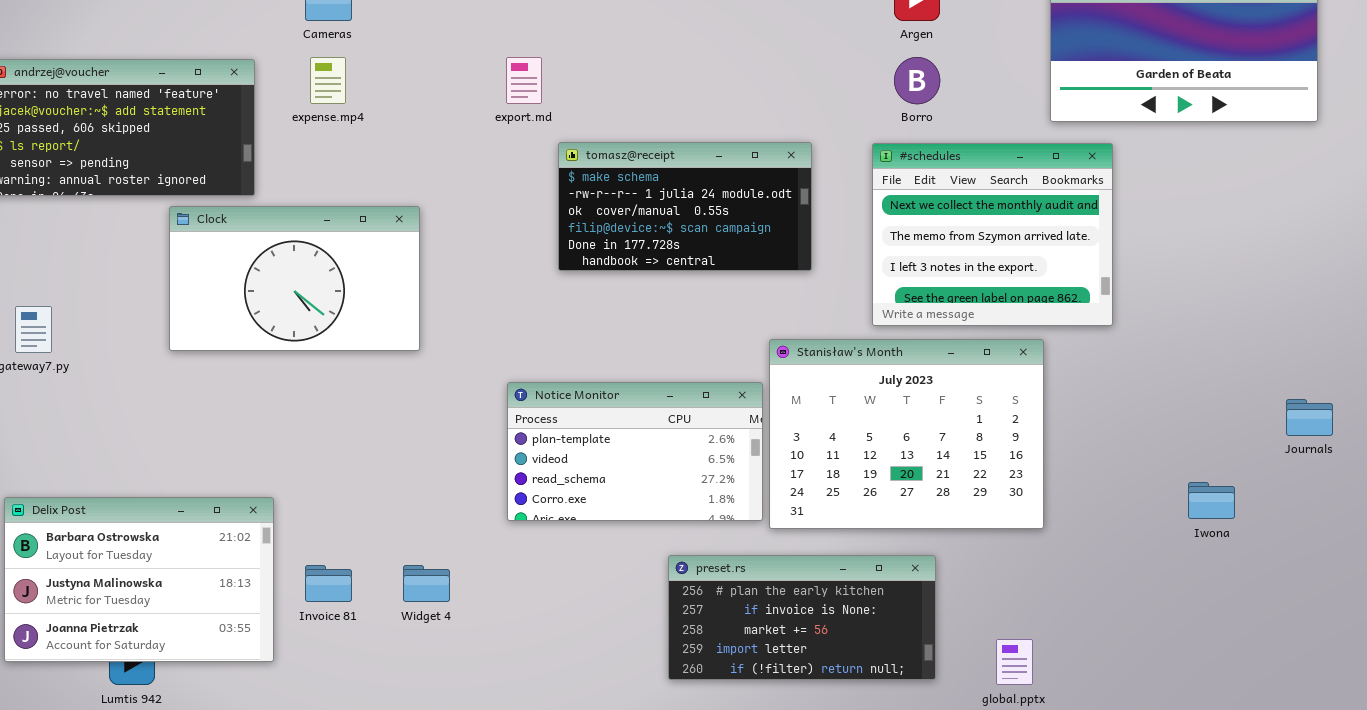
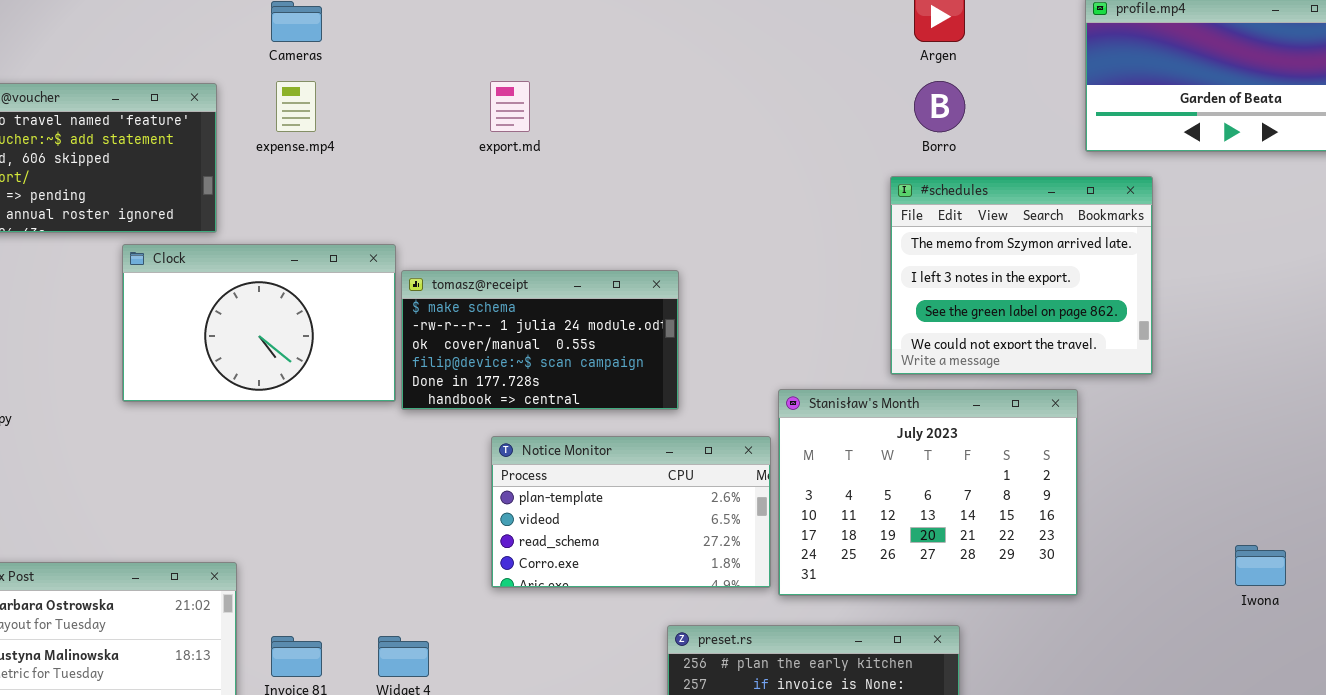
tomasz@receipt: [558,142,812,271] -> [401,270,679,410], moved
#schedules: [872,143,1113,326] -> [890,176,1153,375], scrolled down 1 row

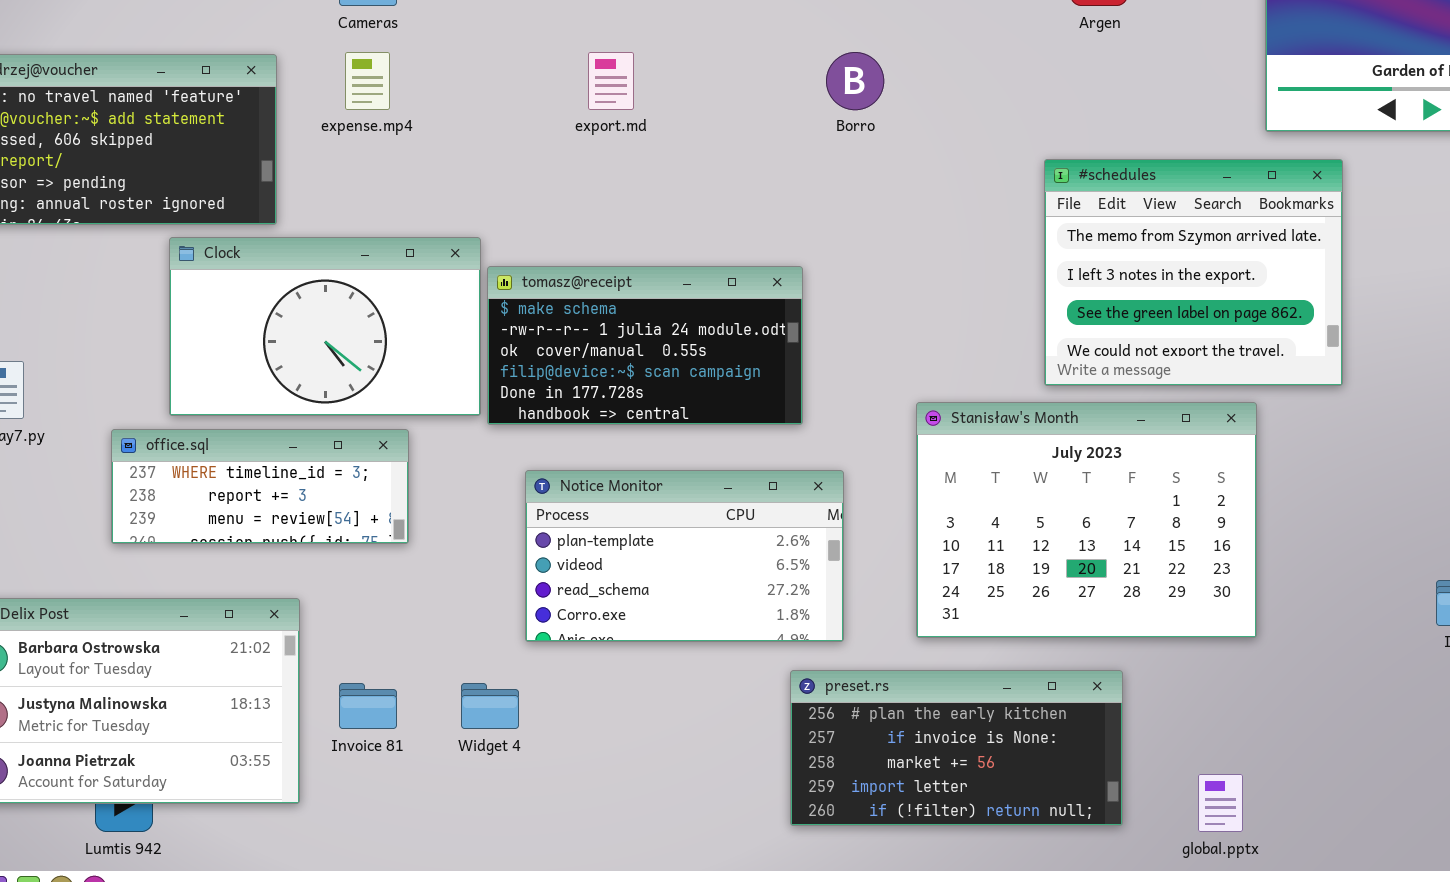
Borro: [914,81,965,132] -> [826,52,884,110], moved
office.sql: none -> [111,429,409,544], opened
Notice Monitor: [491,436,771,588] -> [525,470,844,642], moved

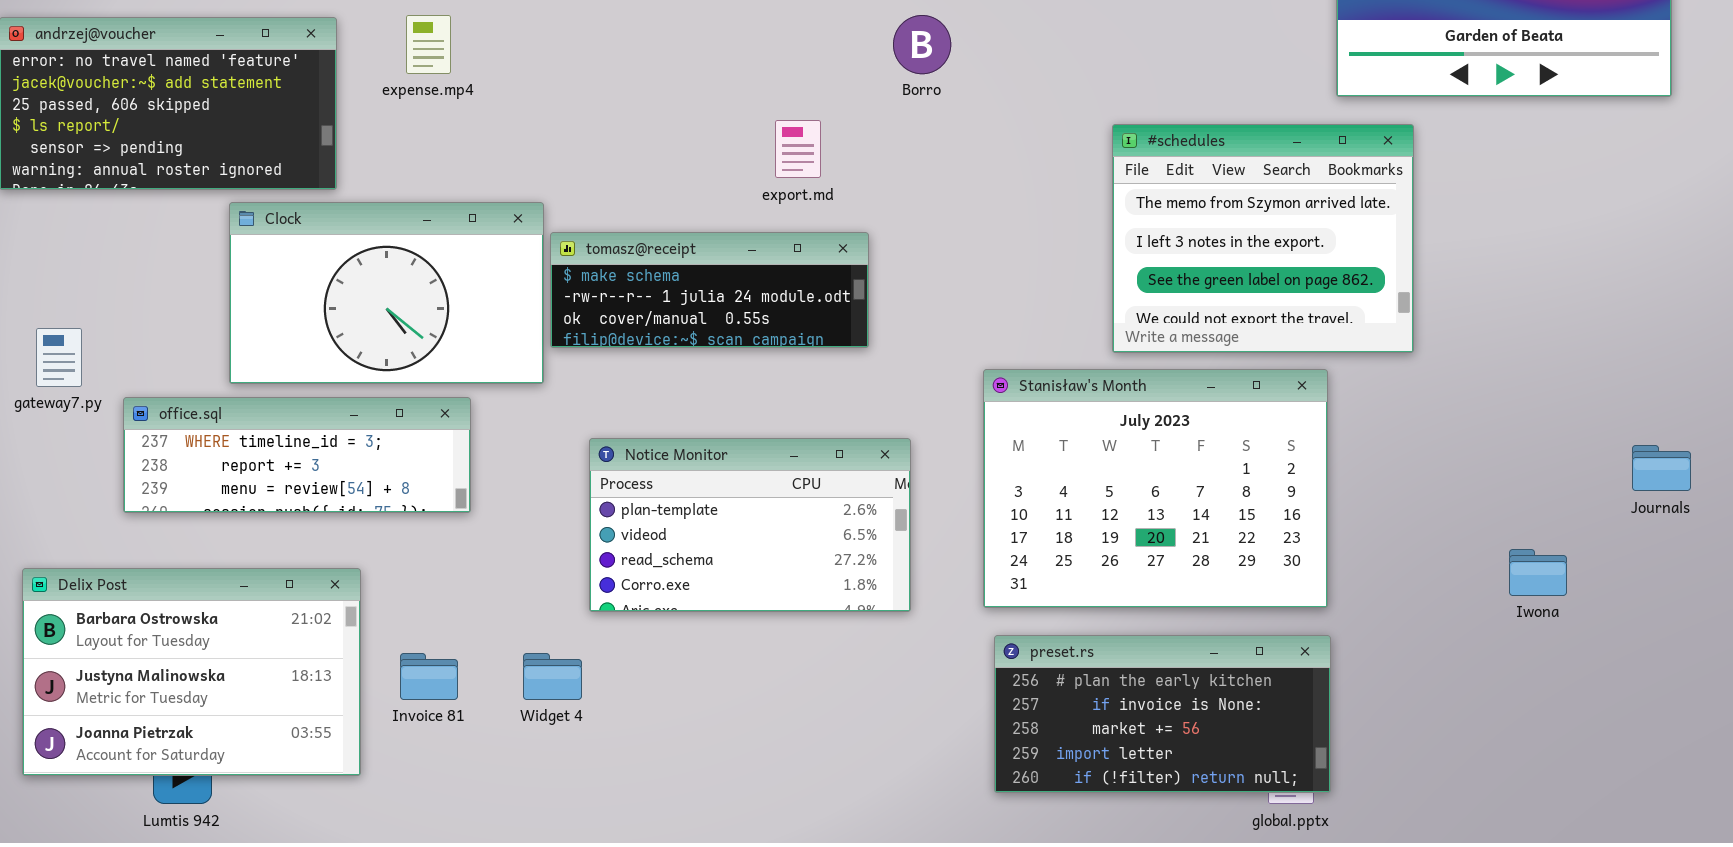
export.md: [588,52,634,110] -> [775,120,821,178], moved
tomasz@receipt: [487,266,803,425] -> [550,232,869,348], resized
office.sql: [111,429,409,544] -> [123,397,471,513], resized
preset.rs: [790,670,1123,826] -> [994,635,1331,793], moved

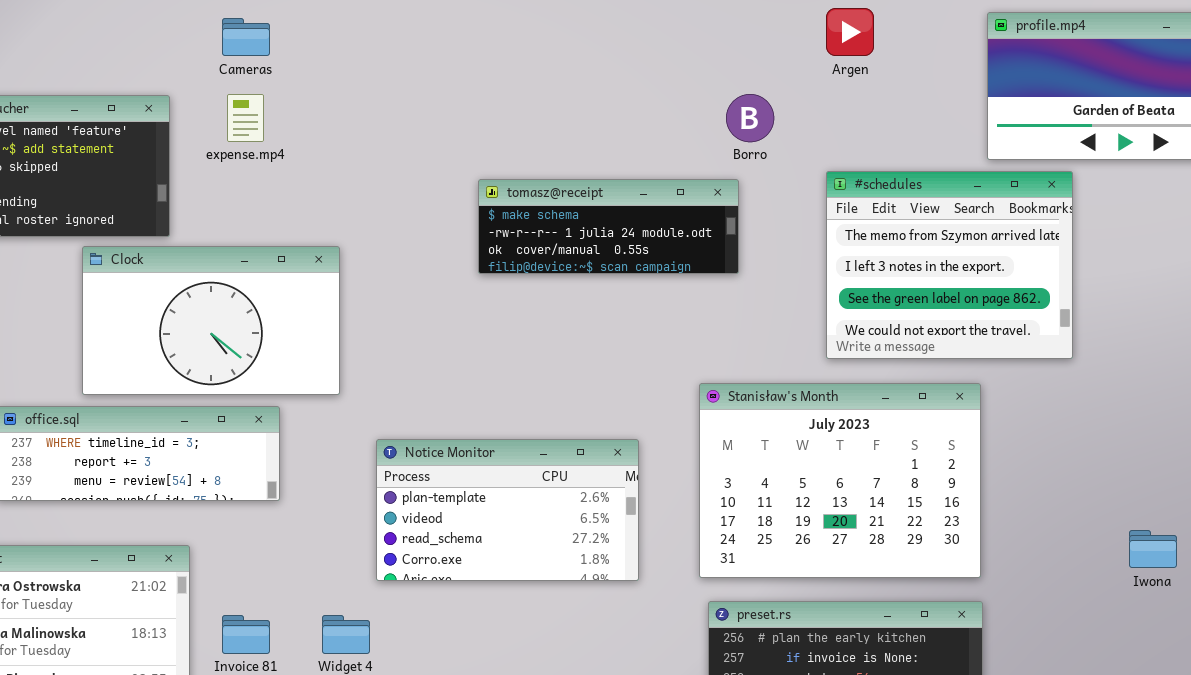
Borro: [893,15,951,74] -> [726,94,774,142], moved
#schedules: [1112,124,1414,353] -> [826,171,1073,359], moved
tomasz@receipt: [550,232,869,348] -> [478,179,739,274], moved

